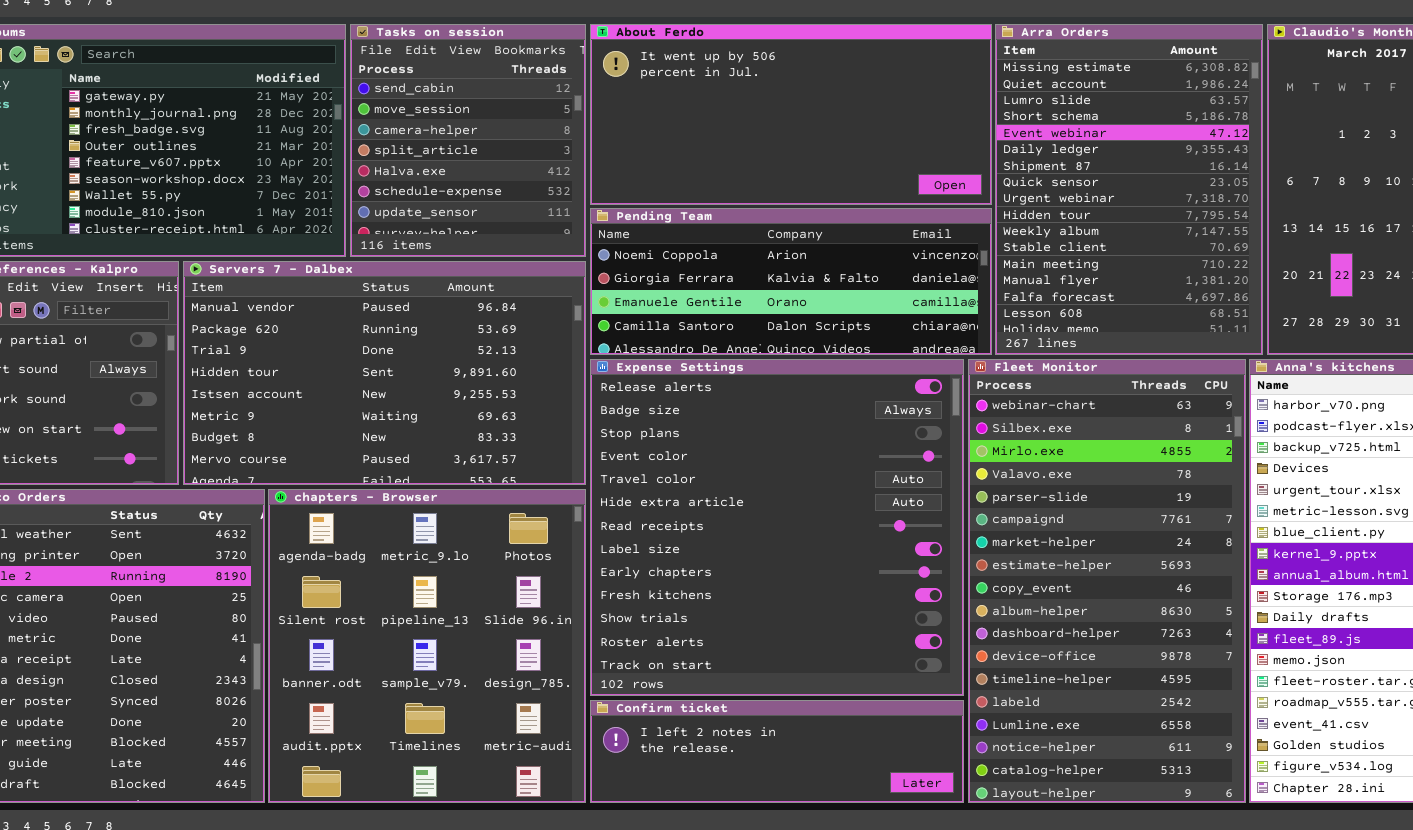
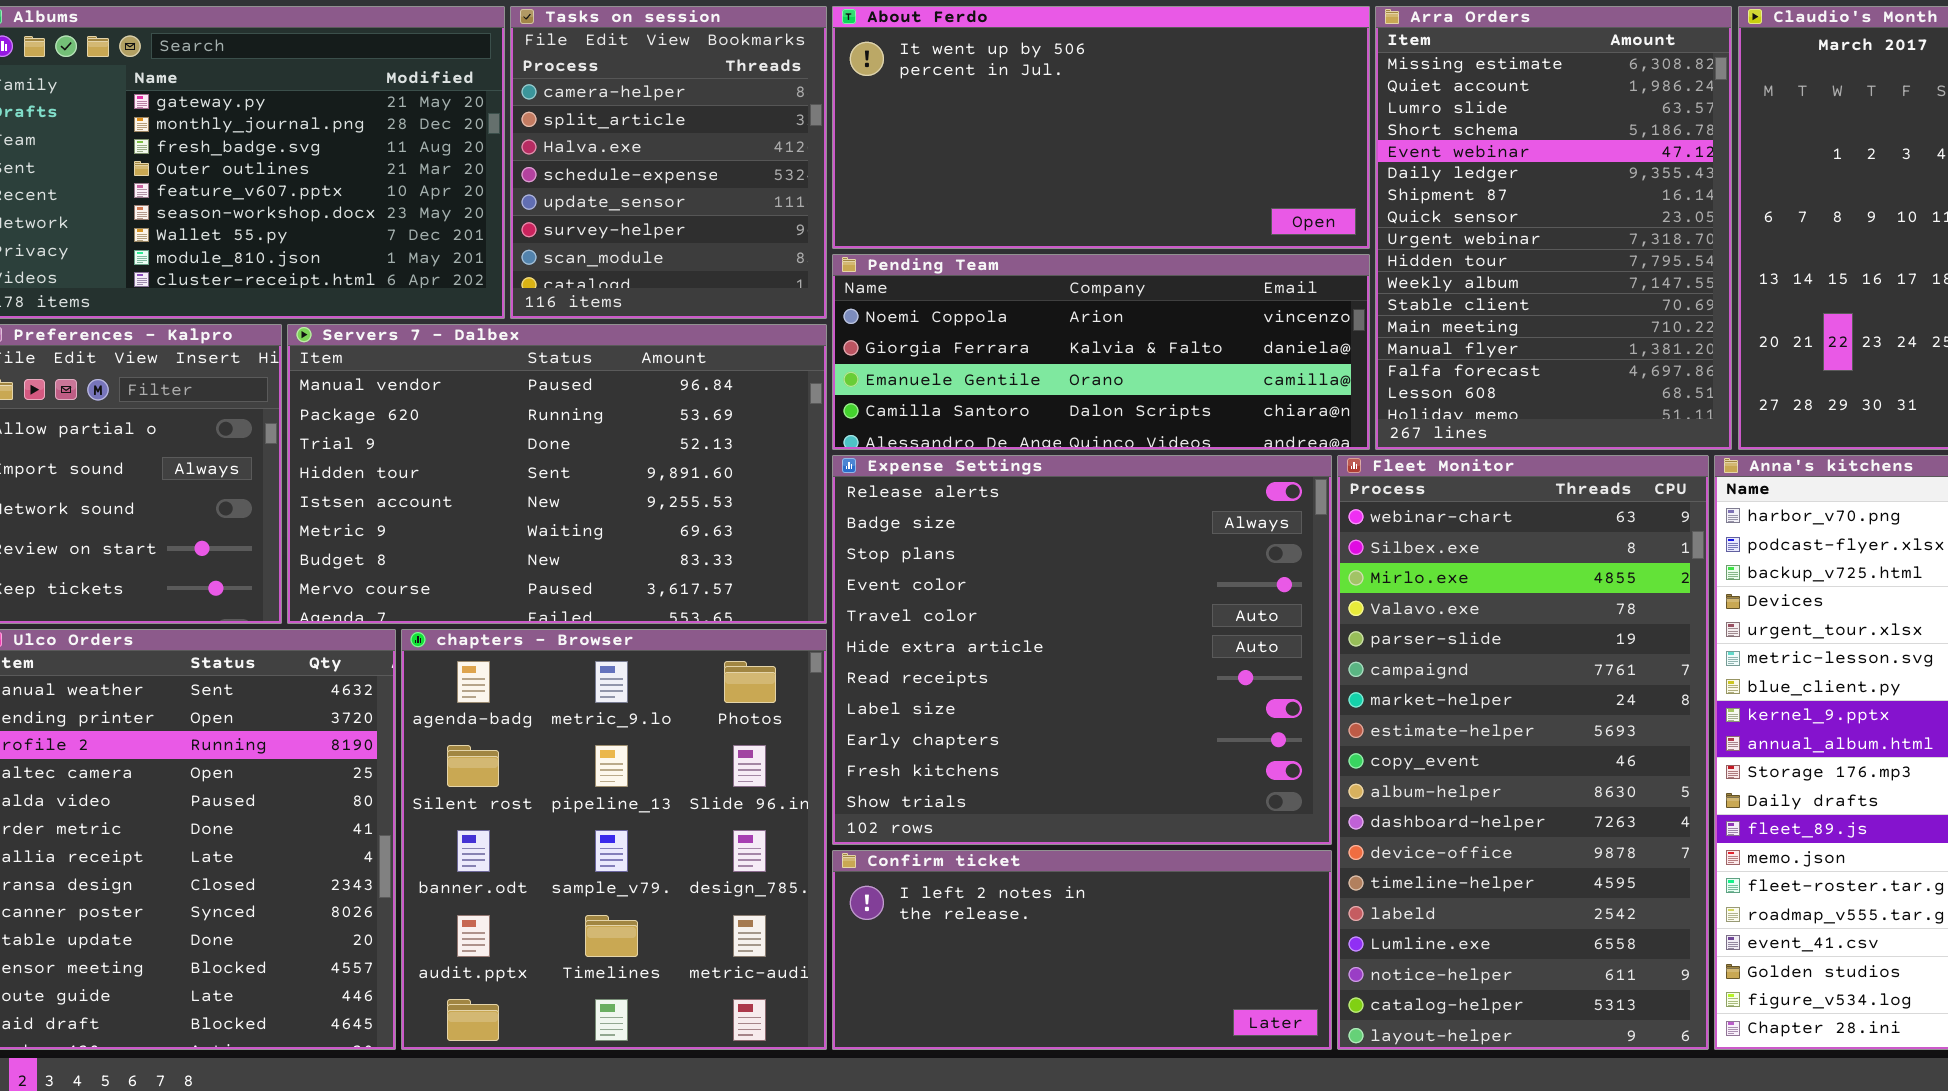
Tasks on session: [350,24,586,257] -> [510,6,827,319], scrolled down 2 rows
Expense Settings: [590,359,964,696] -> [832,455,1332,845], resized
Confirm ticket: [590,700,964,803] -> [832,850,1332,1050], resized

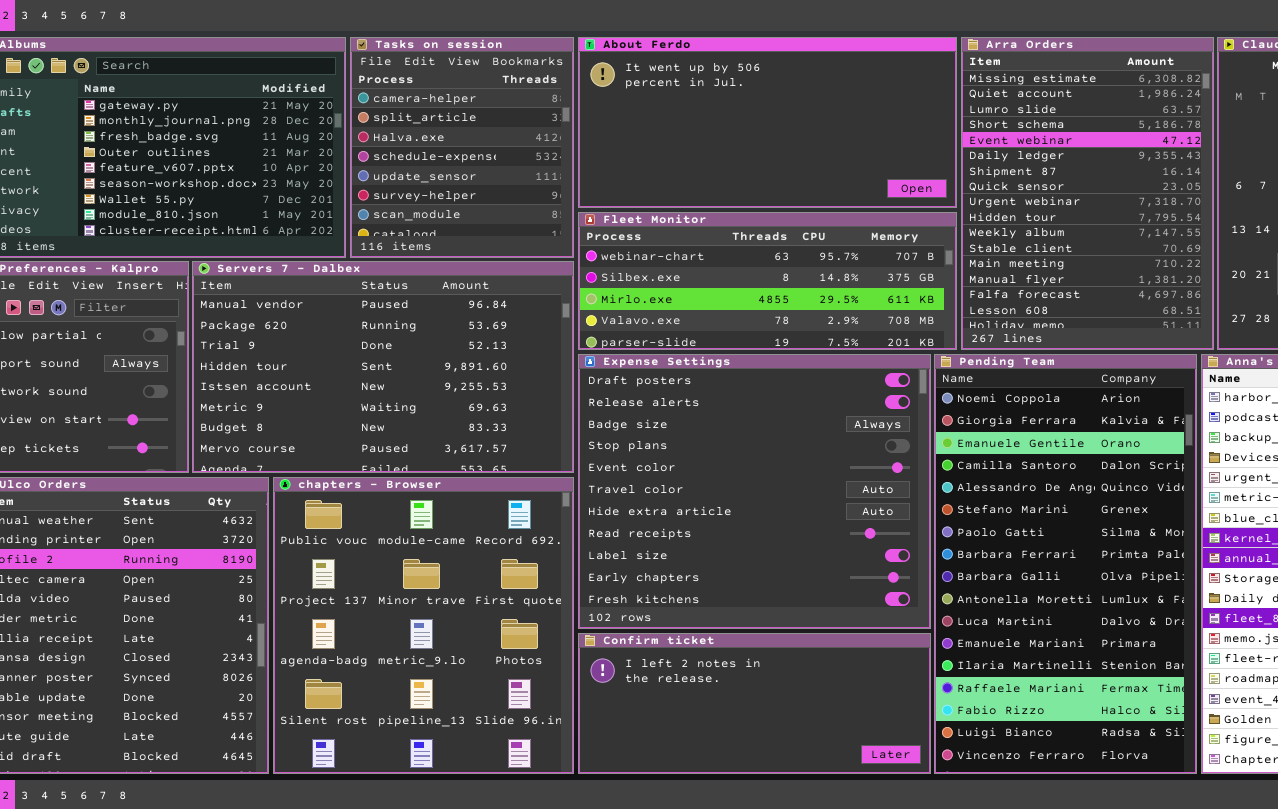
Pending Team: [832,254,1370,450] -> [934,354,1197,774], moved, resized
Expense Settings: [832,455,1332,845] -> [578,354,931,629], scrolled up 1 row
Fleet Monitor: [1337,455,1709,1050] -> [578,212,957,350], moved, resized
chapters - Browser: [401,629,827,1050] -> [273,477,574,774], scrolled up 2 rows

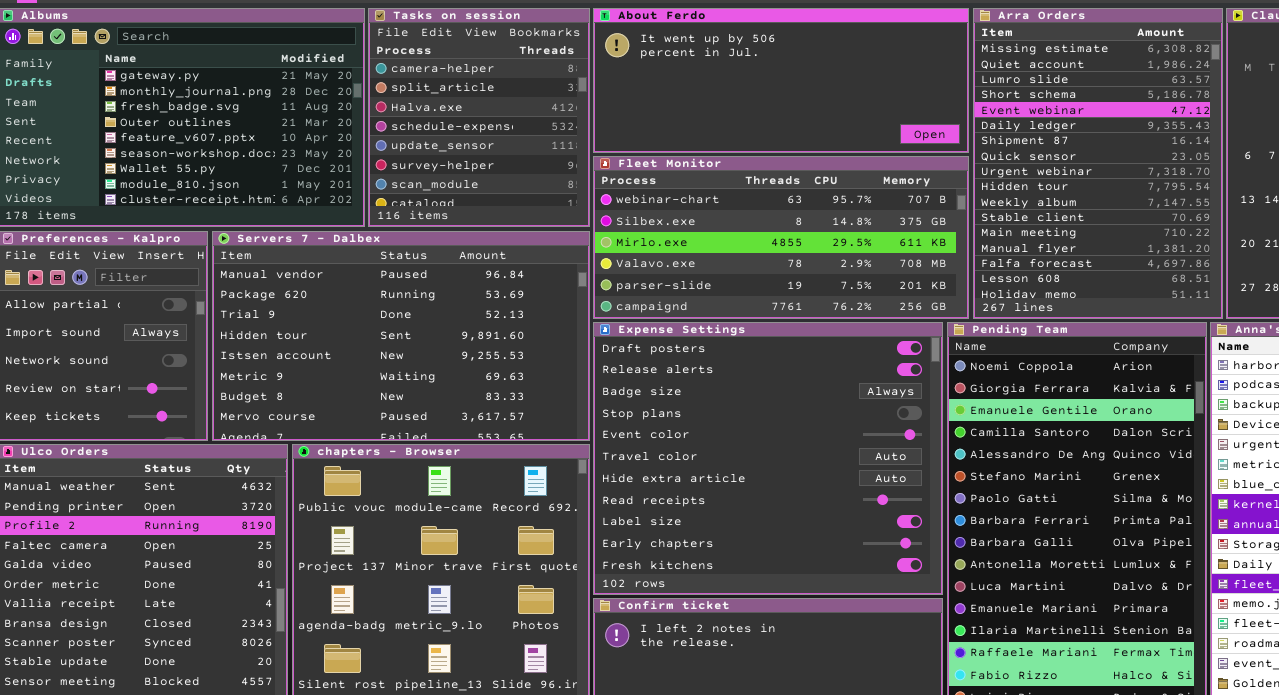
About Ferdo: [578,37,957,208] -> [593,8,969,153], resized
Fleet Monitor: [578,212,957,350] -> [593,156,969,319], resized

